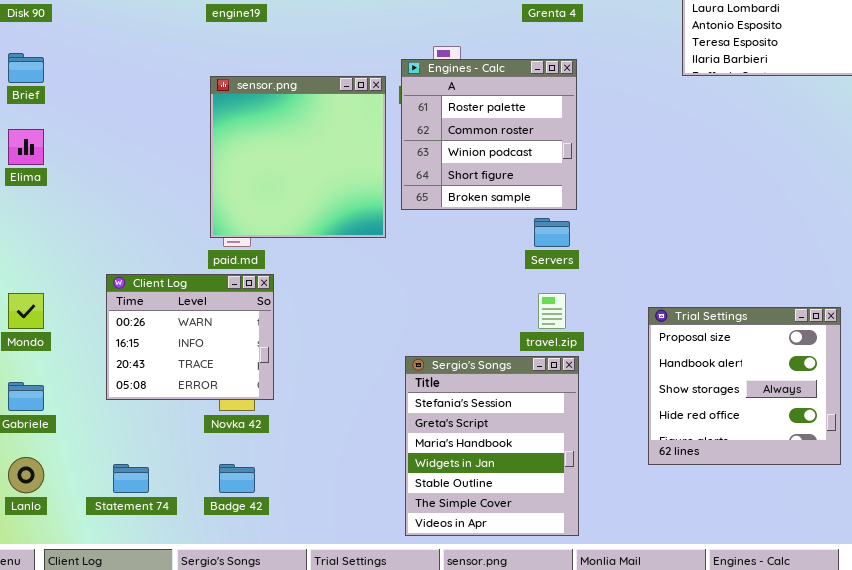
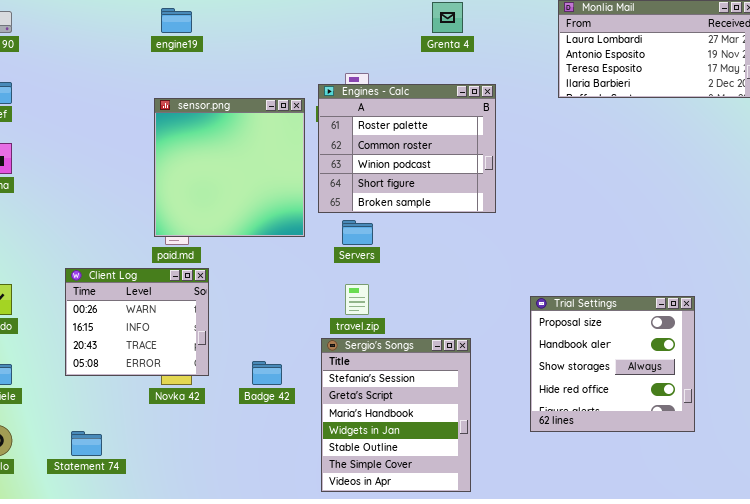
Engines - Calc: [401,59,577,210] -> [318,84,496,213], resized
Servers: [534,218,570,247] -> [342,220,373,245], moved
travel.zip: [538,293,566,329] -> [345,284,369,315], moved
Badge 42: [219,464,255,493] -> [252,361,282,385], moved

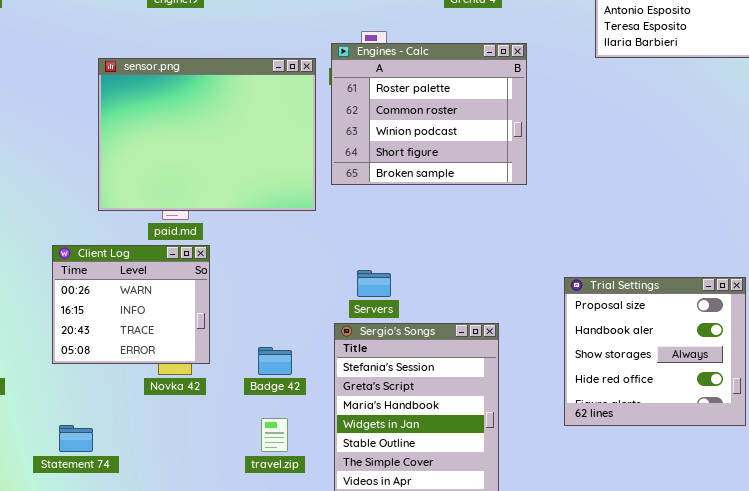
sensor.png: [154,98,305,237] -> [98,58,316,211], resized
Servers: [342,220,373,245] -> [357,270,391,297], moved
travel.zip: [345,284,369,315] -> [261,418,288,452], moved

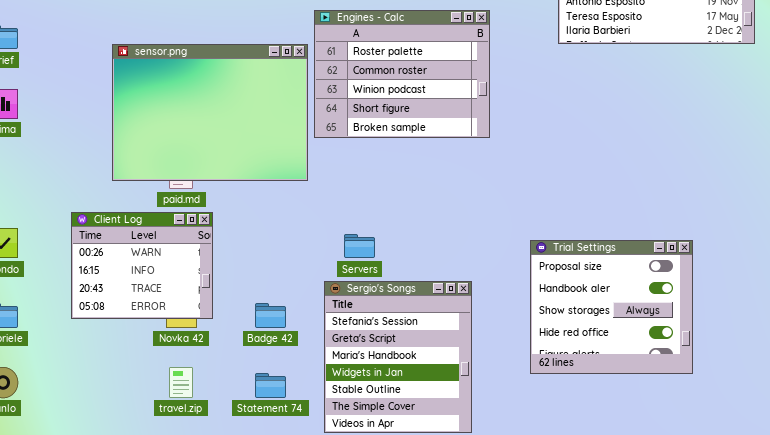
Engines - Calc: [331,43,527,185] -> [314,10,490,138], moved
travel.zip: [261,418,288,452] -> [169,367,193,398], moved
Statement 74: [59,425,93,452] -> [255,373,286,398], moved

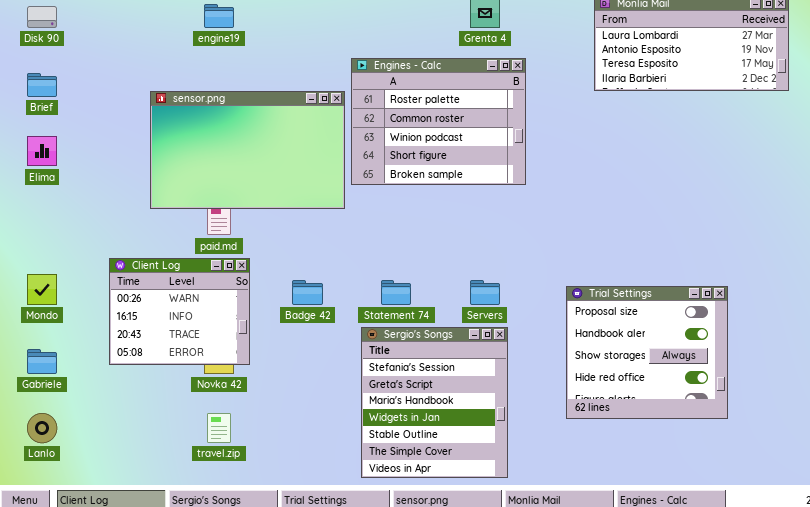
sensor.png: [112,44,308,181] -> [150,91,345,209], resized
Servers: [344,234,375,258] -> [470,280,500,305], moved
Badge 42: [255,303,286,328] -> [292,280,323,305], moved
Statement 74: [255,373,286,398] -> [381,280,411,305], moved

